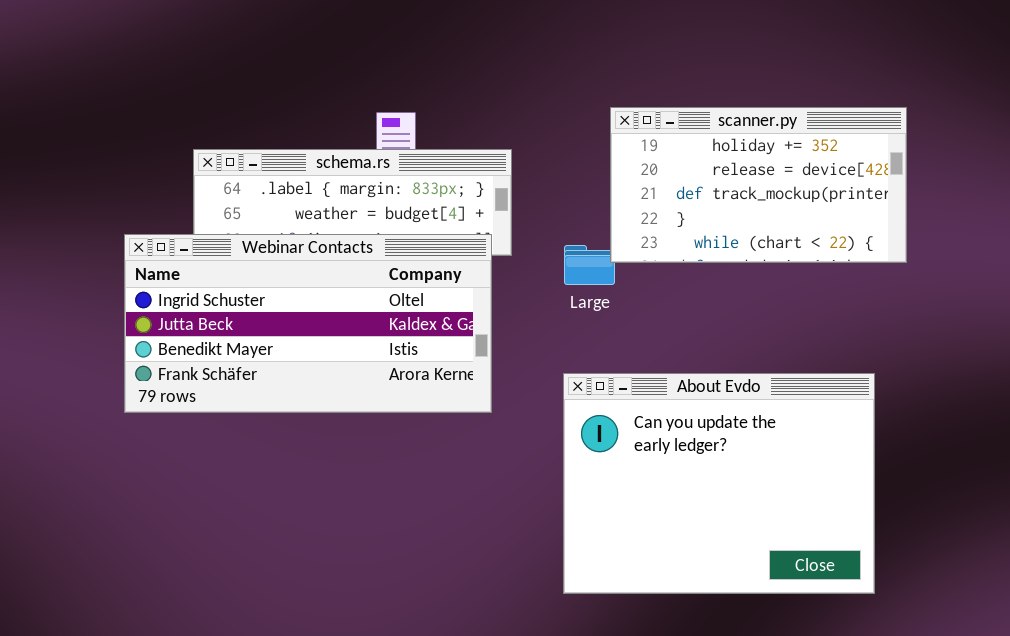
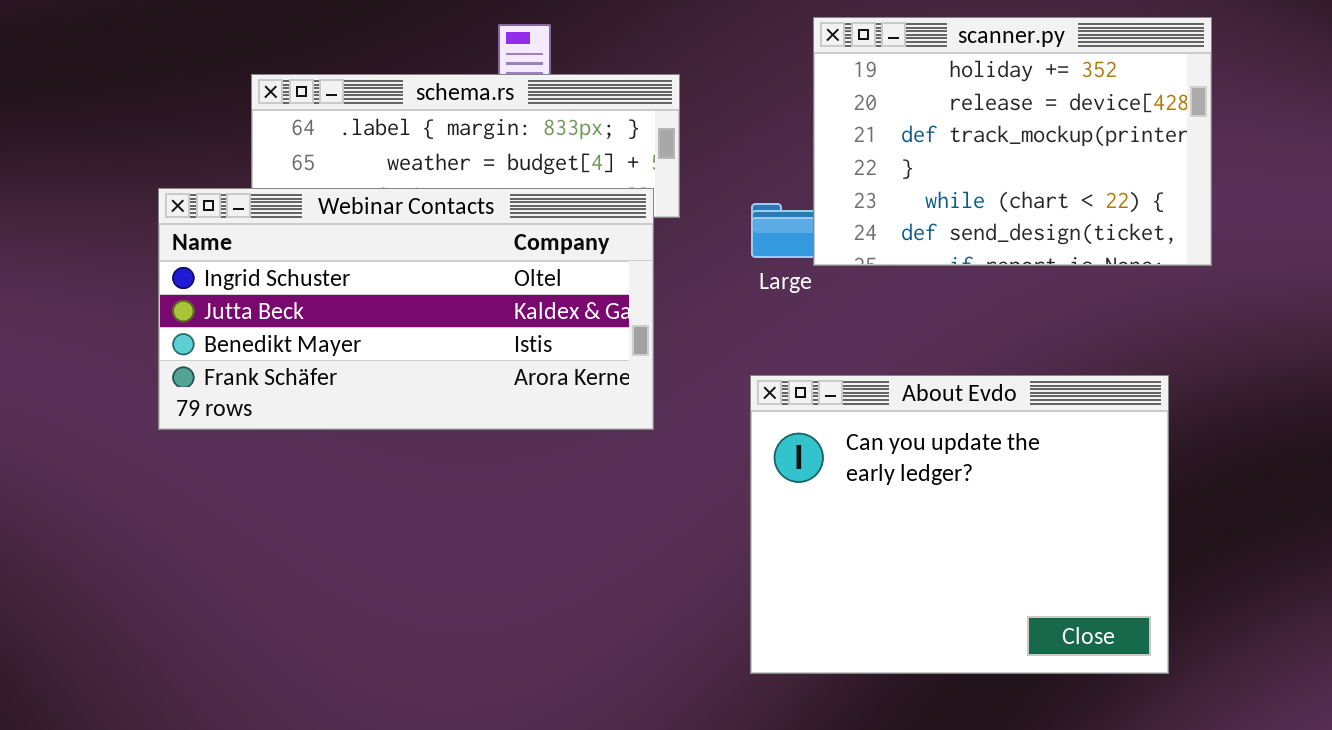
scanner.py: [610,107,907,263] -> [813,17,1212,266], resized

